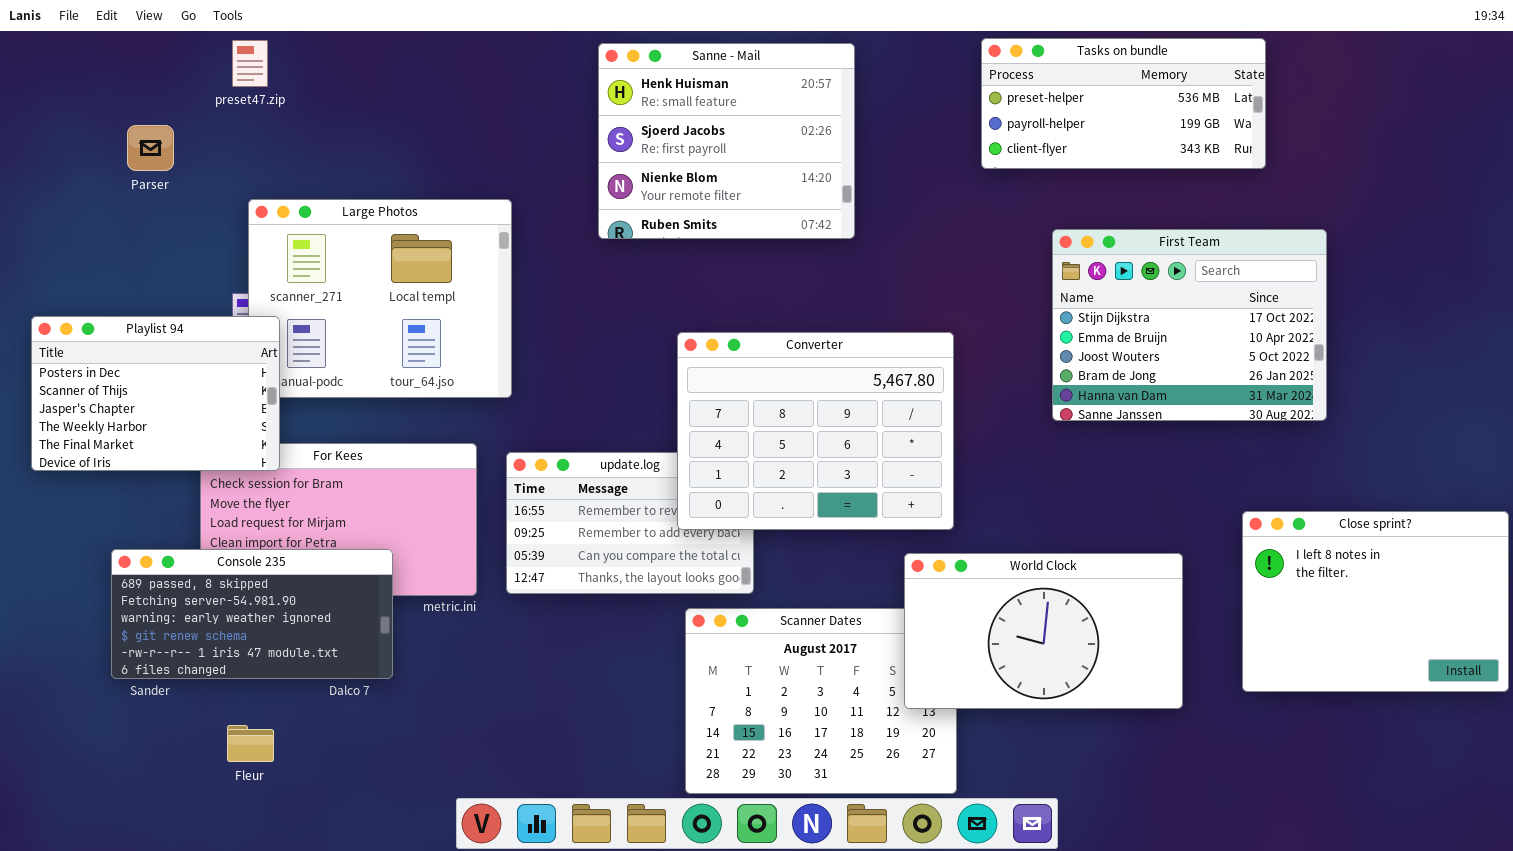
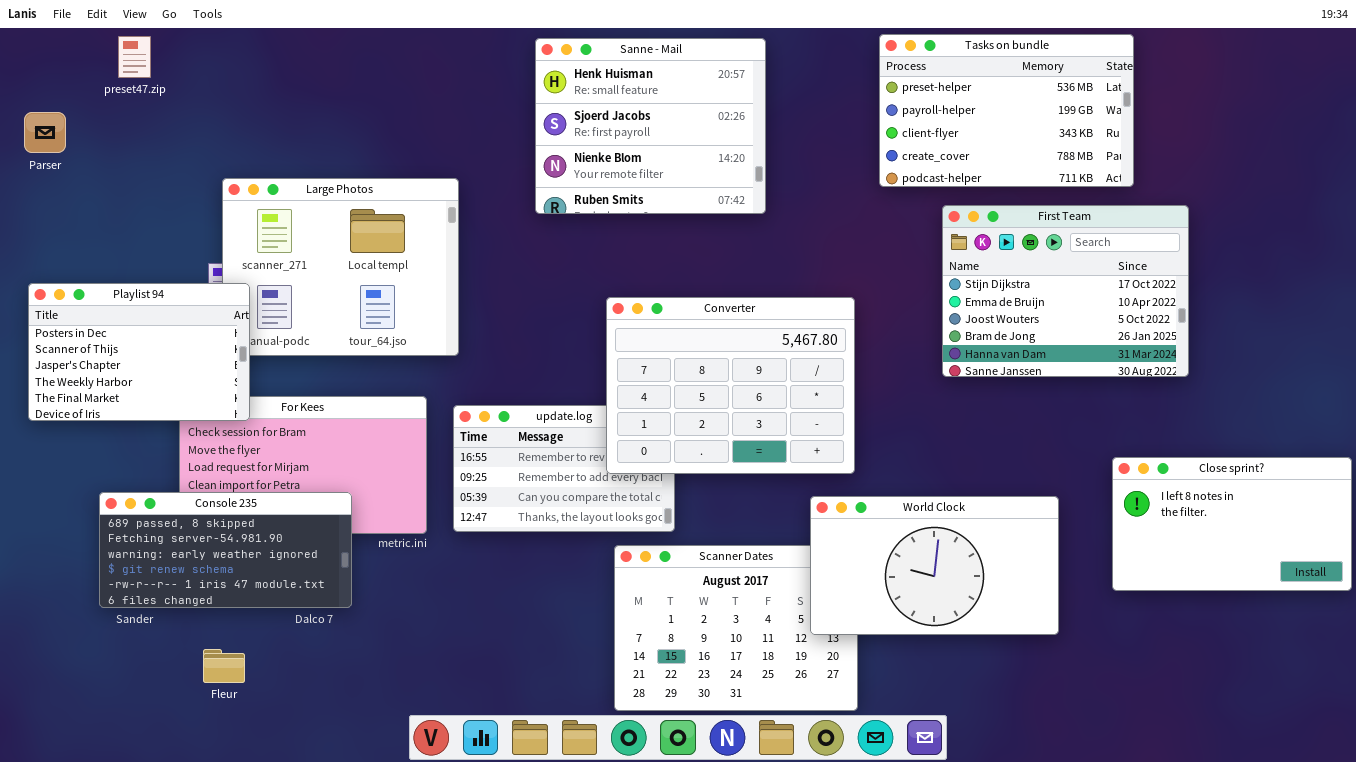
Tasks on bundle: [981,38,1266,169] -> [879,34,1134,187], resized
preset47.zip: [232,40,268,87] -> [118,36,151,78], moved
Parser: [127,125,174,171] -> [24,112,66,153], moved
Close sprint?: [1242,511,1509,692] -> [1112,457,1352,591], resized

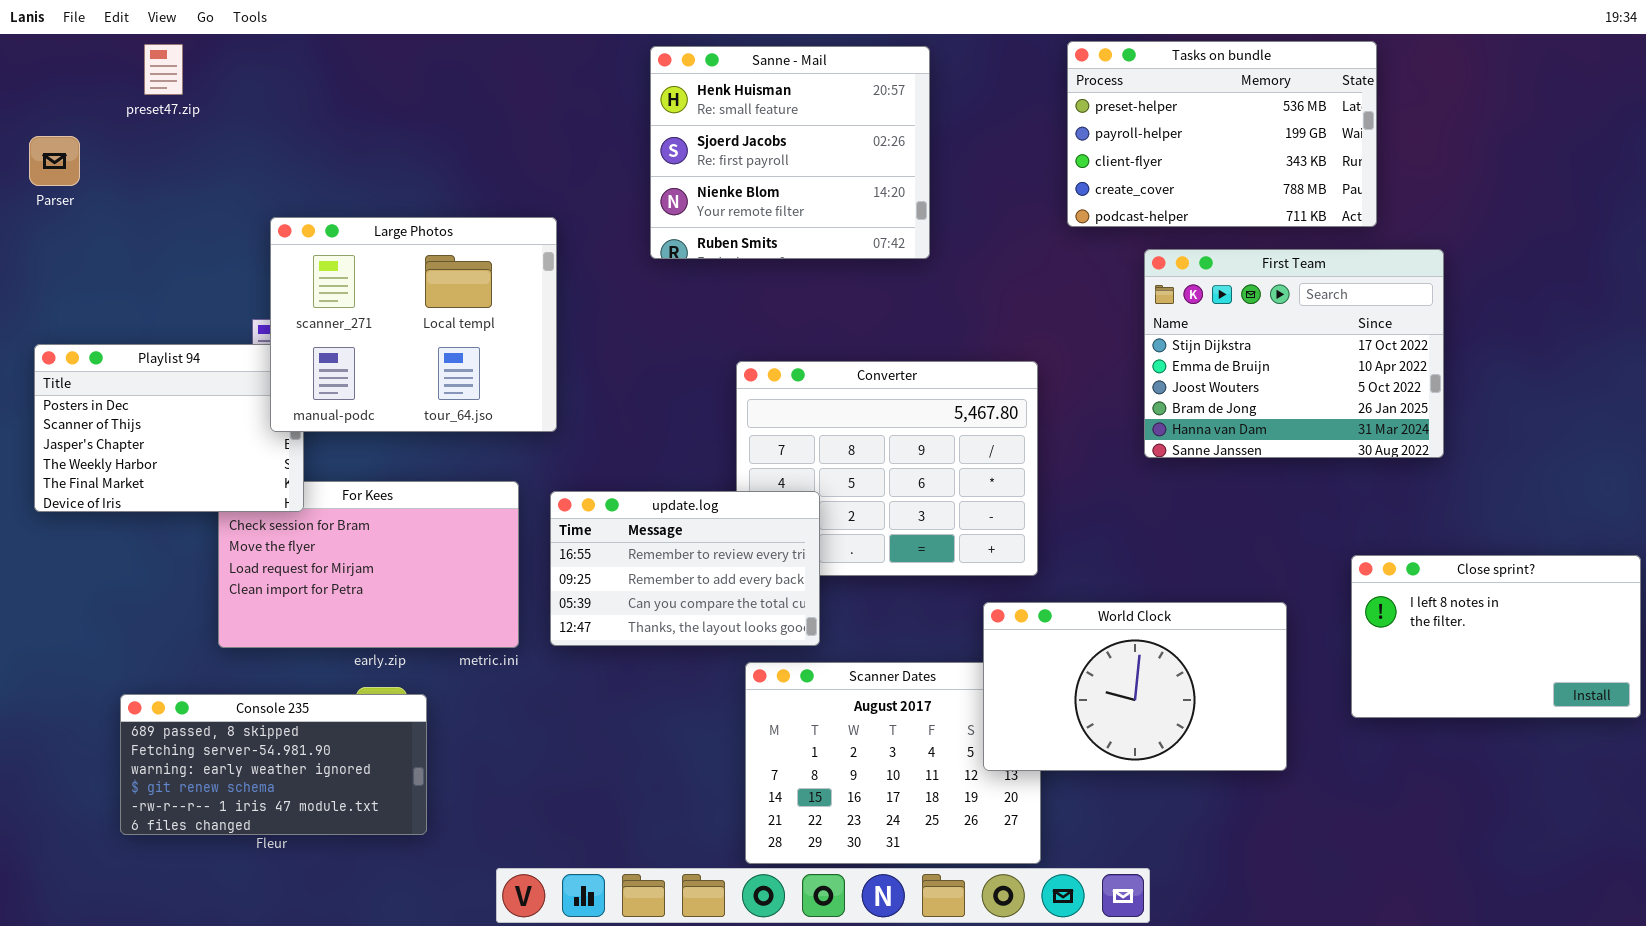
Large Photos: [222,178,459,356] -> [270,217,557,432], raised
update.log: [453,405,675,532] -> [550,491,820,646], raised
Console 235: [99,492,352,608] -> [120,694,427,835], moved

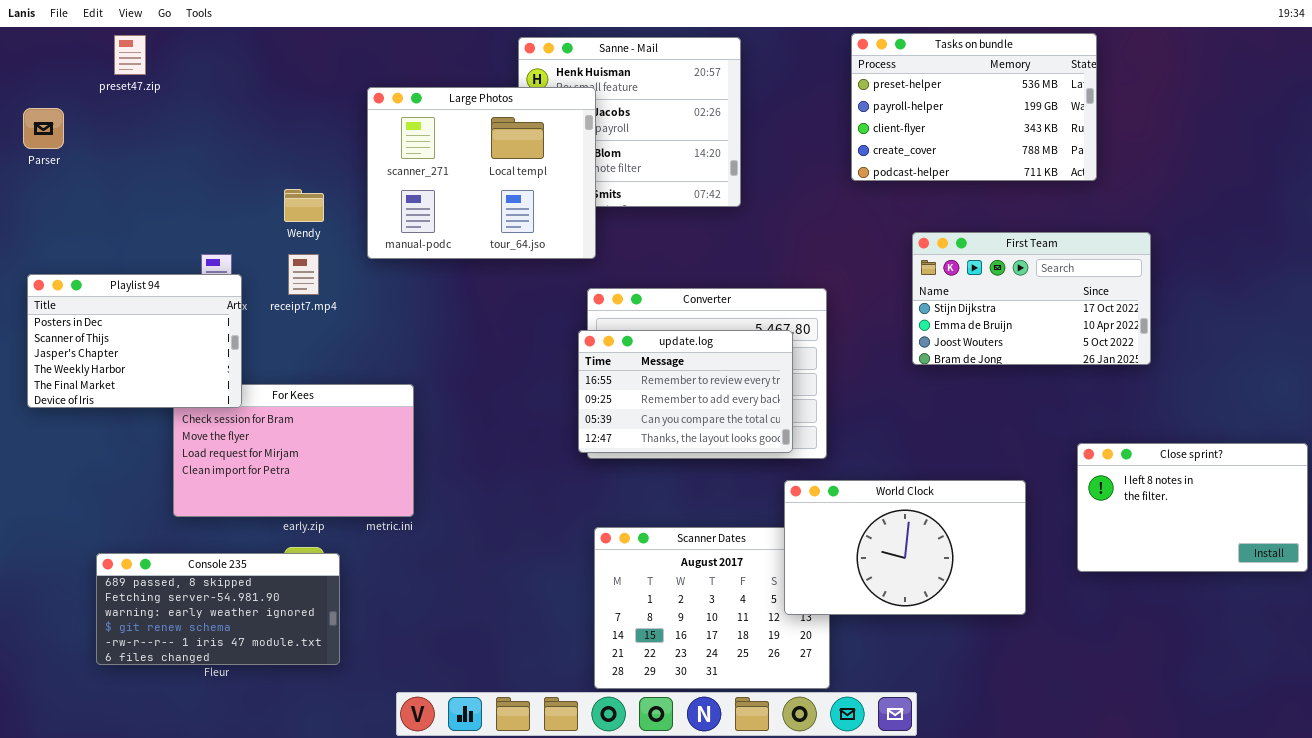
Large Photos: [270,217,557,432] -> [367,87,596,259], moved
First Team: [1144,249,1444,458] -> [912,232,1151,365], resized
update.log: [550,491,820,646] -> [578,330,793,453], moved

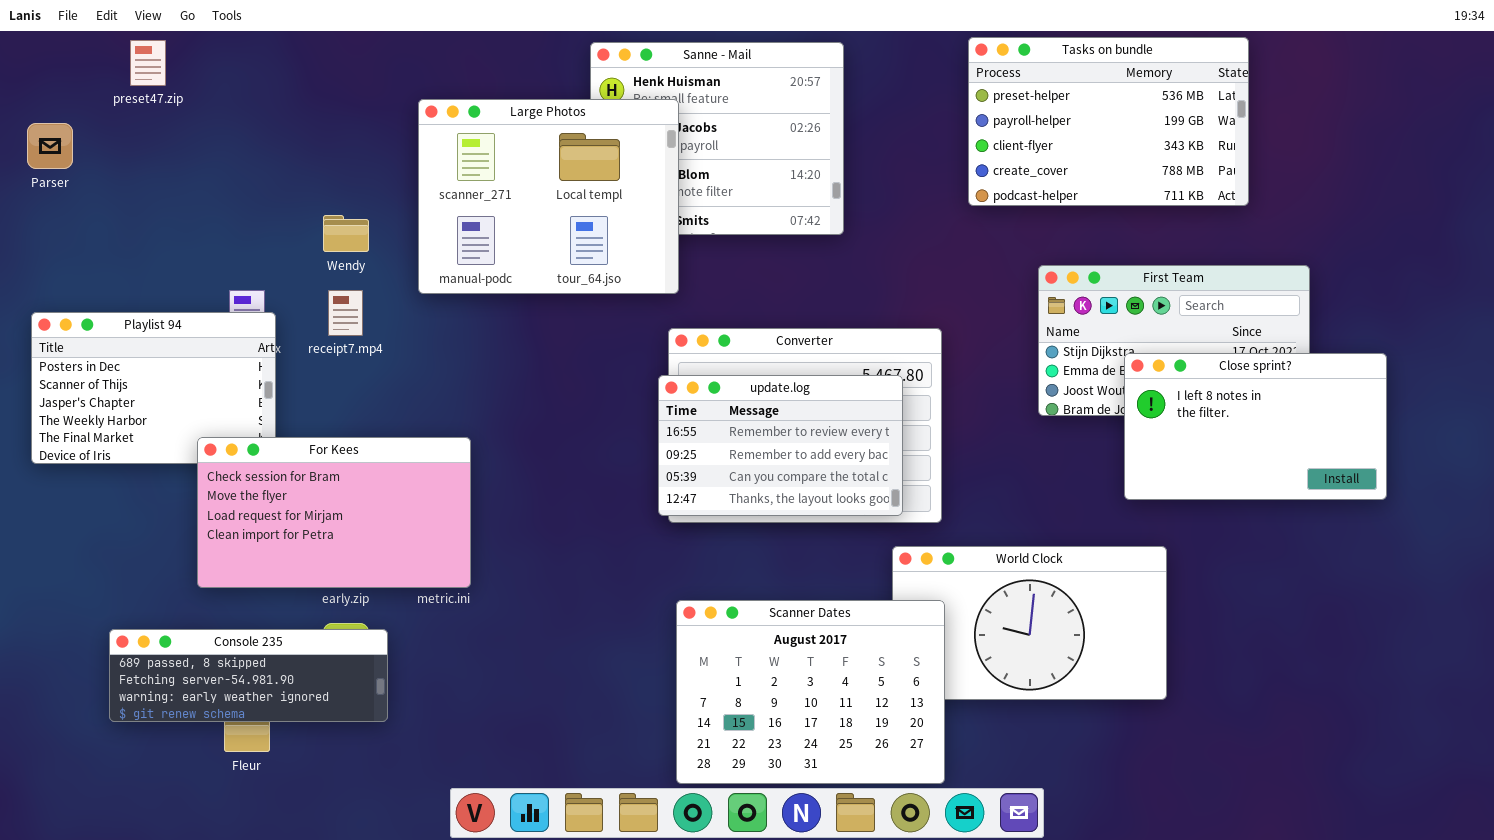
For Kees: [173,384,414,517] -> [197,437,471,588], raised
Close sprint?: [1077,443,1308,572] -> [1124,353,1387,500], moved
Scanner Dates: [594,527,830,689] -> [676,600,945,784], raised
Console 235: [96,553,340,665] -> [109,629,388,722], resized

